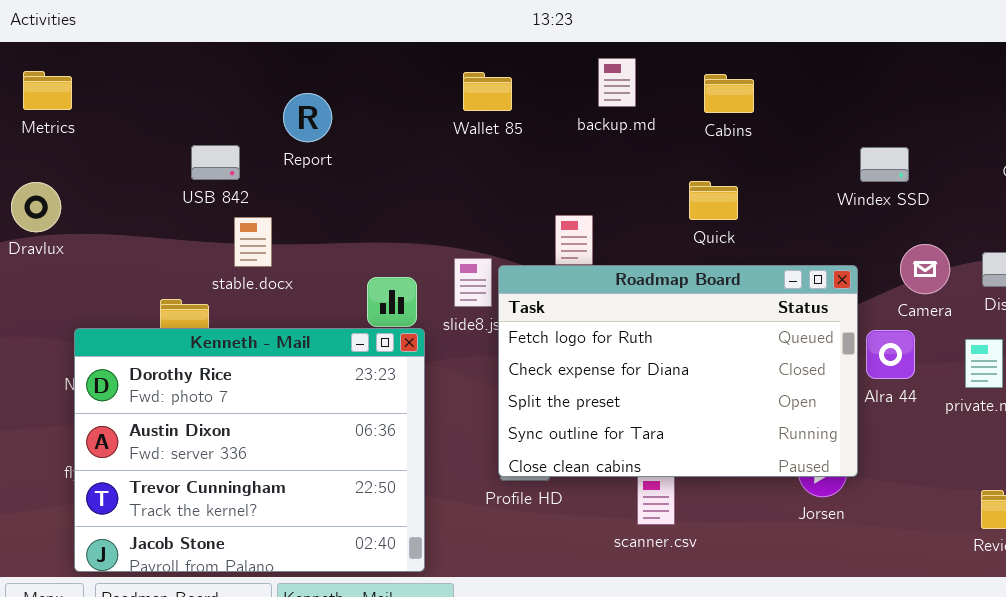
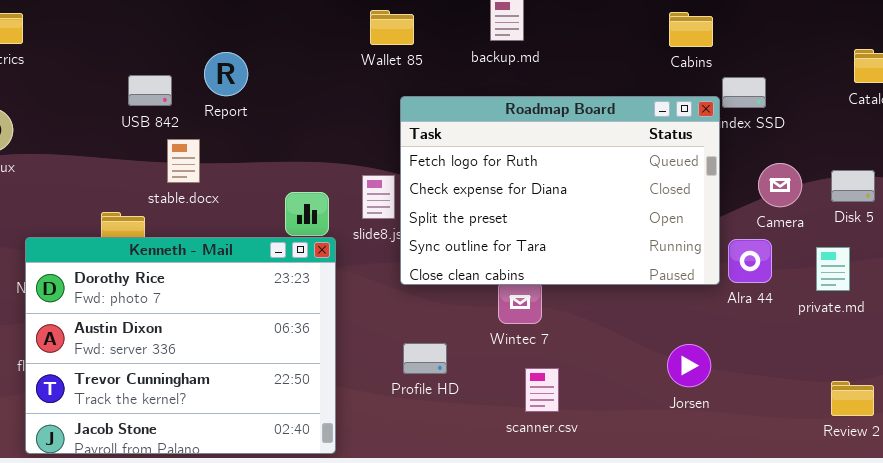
Cabins: [704,74,754,113] -> [669,12,713,47], moved
Report: [283,93,332,142] -> [204,52,248,96], moved
Roadmap Board: [498,265,858,477] -> [400,96,720,285], moved

